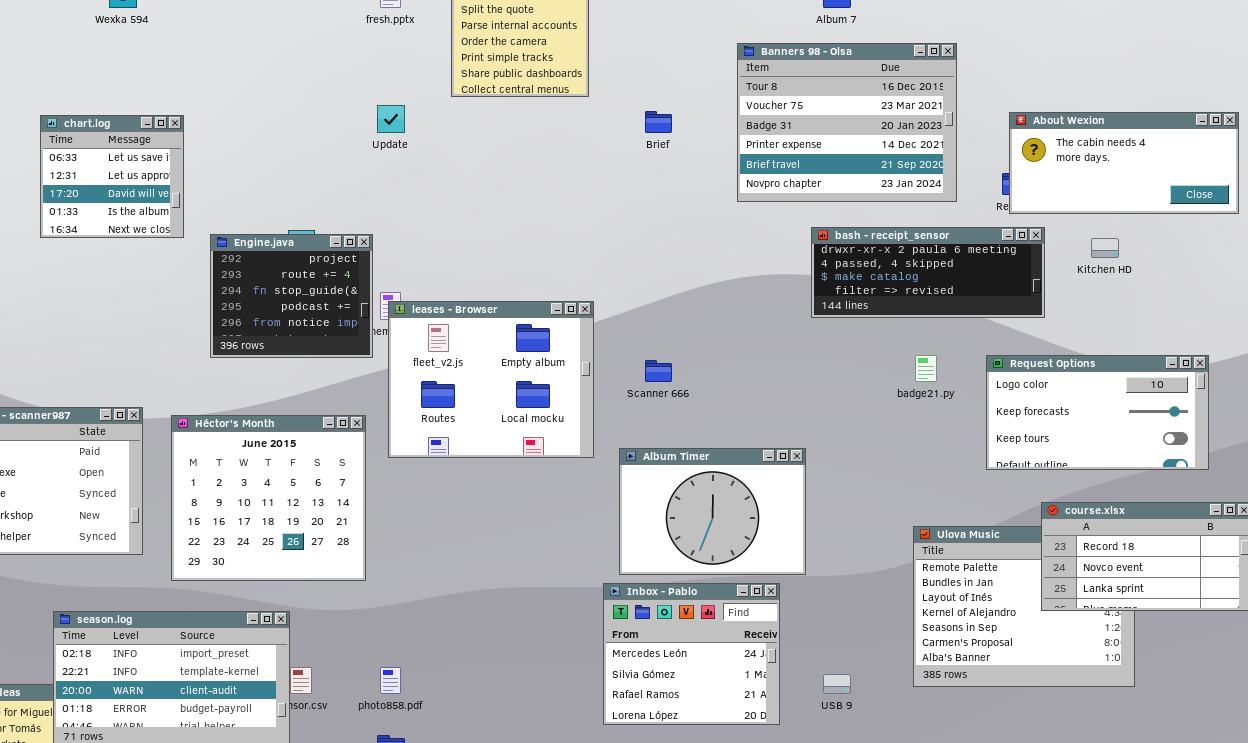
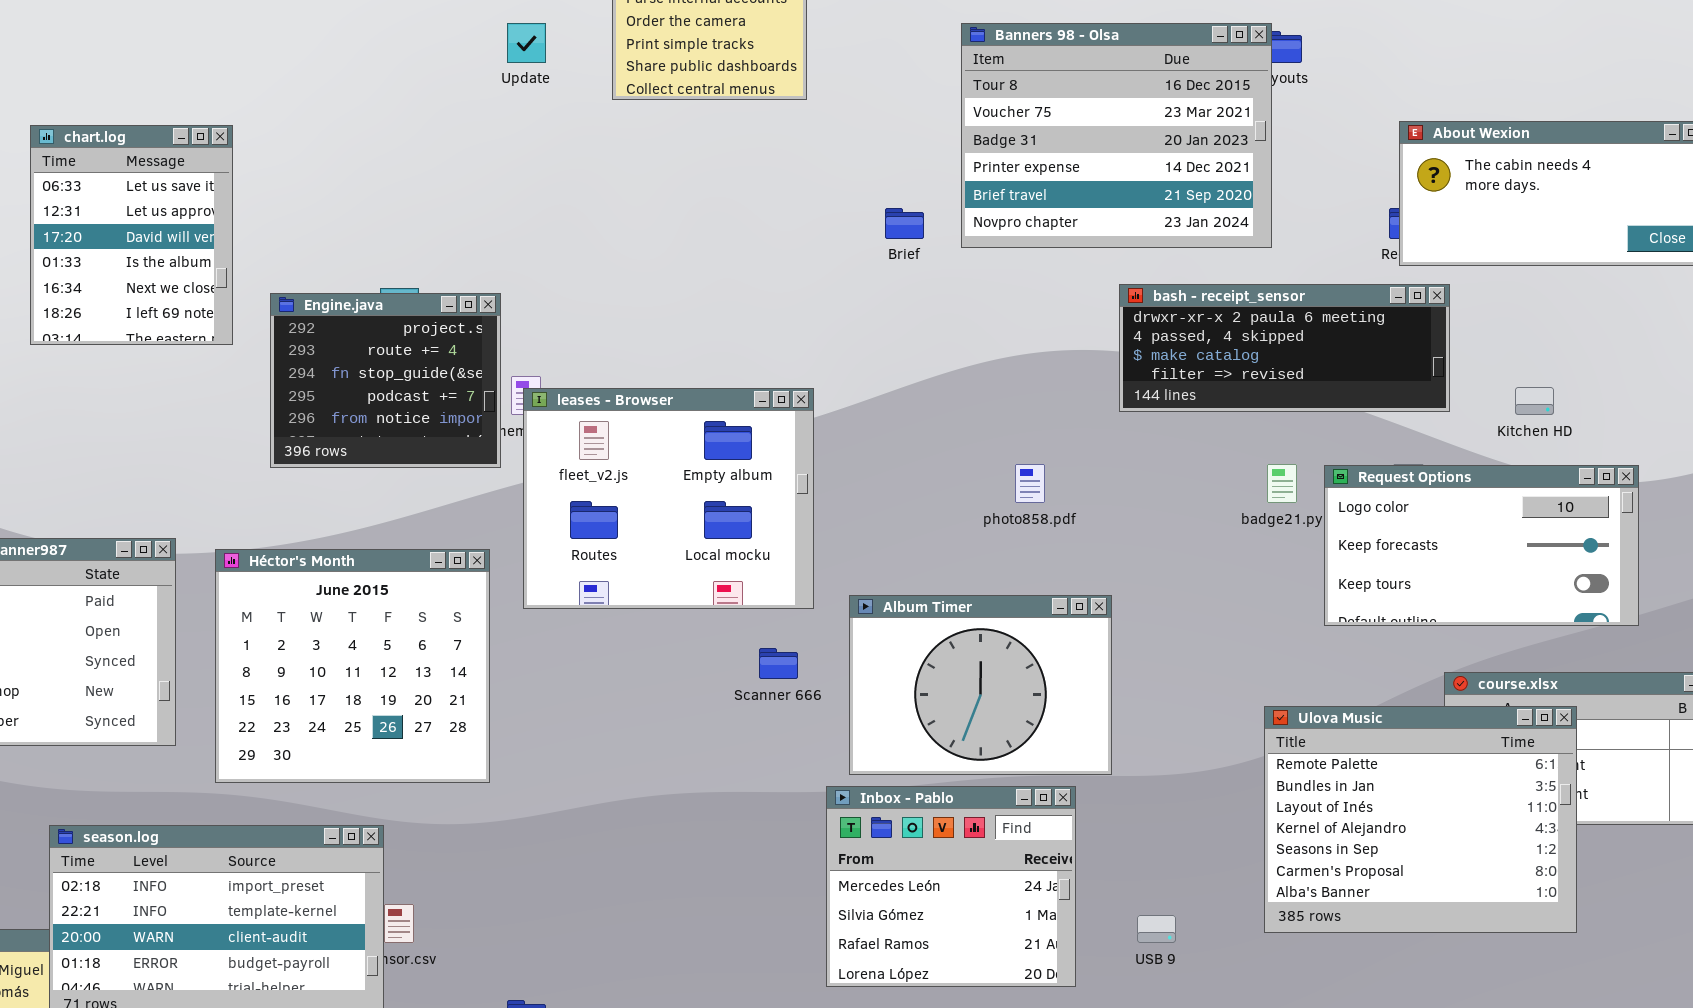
Banners 98 - Olsa: [737,43,957,202] -> [961,23,1272,248], moved
Update: [377,105,405,133] -> [507,23,546,63], moved
Brief: [645,111,672,133] -> [885,208,924,239], moved
chart.log: [40,115,184,238] -> [30,125,233,345], resized
Kitchen HD: [1091,238,1119,258] -> [1515,387,1554,415], moved
Request Options: [986,355,1209,470] -> [1324,465,1639,626], moved
Scanner 666: [645,360,672,382] -> [759,648,798,679], moved
Ulova Music: [913,526,1135,687] -> [1264,706,1577,933], raised
photo858.pdf: [380,667,401,694] -> [1015,464,1045,503], moved

